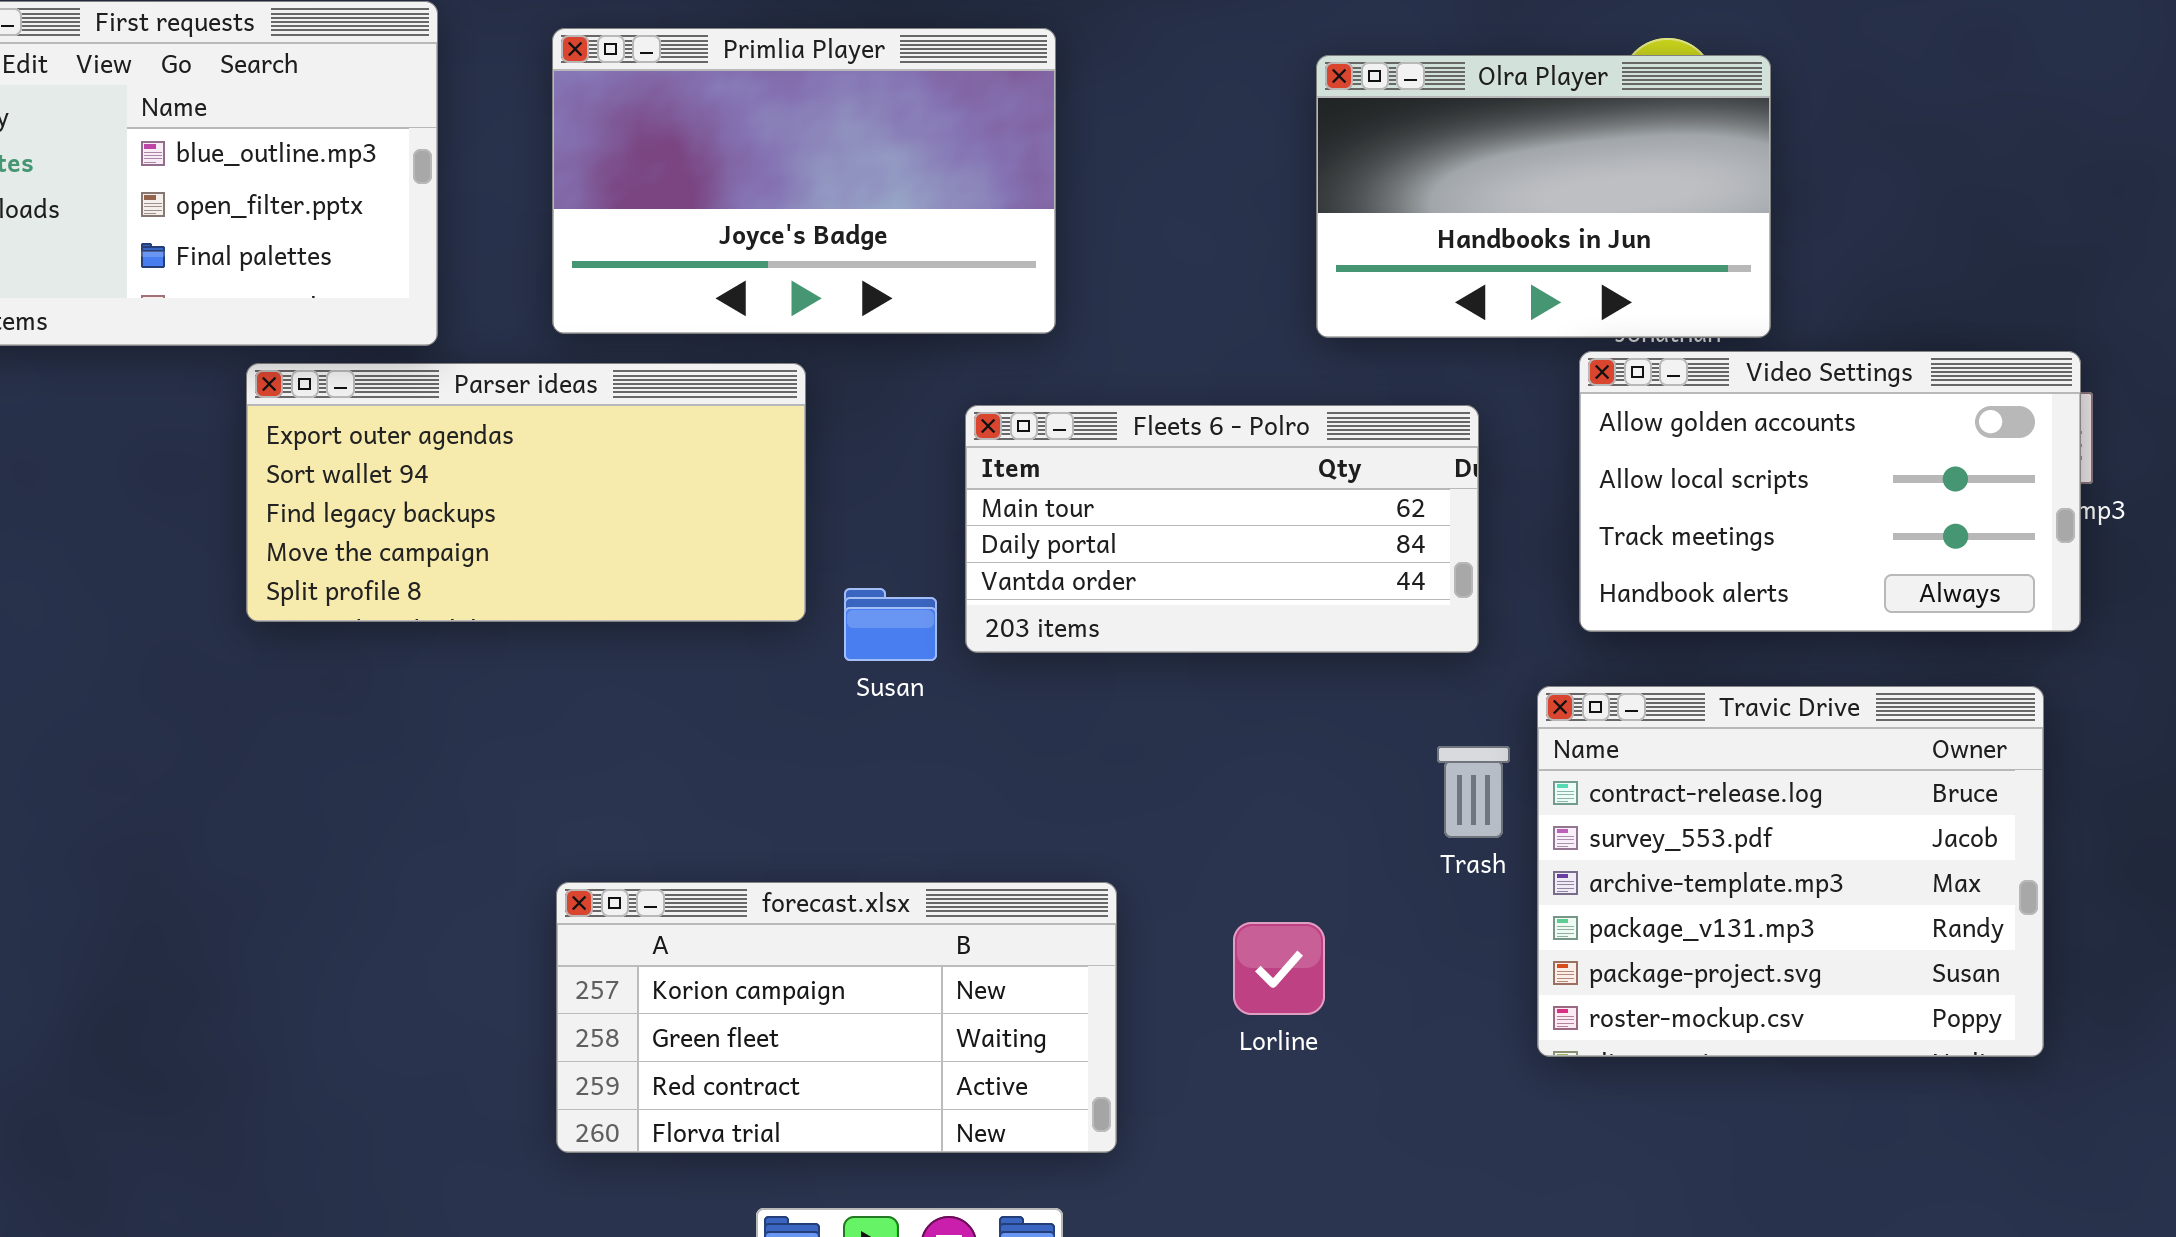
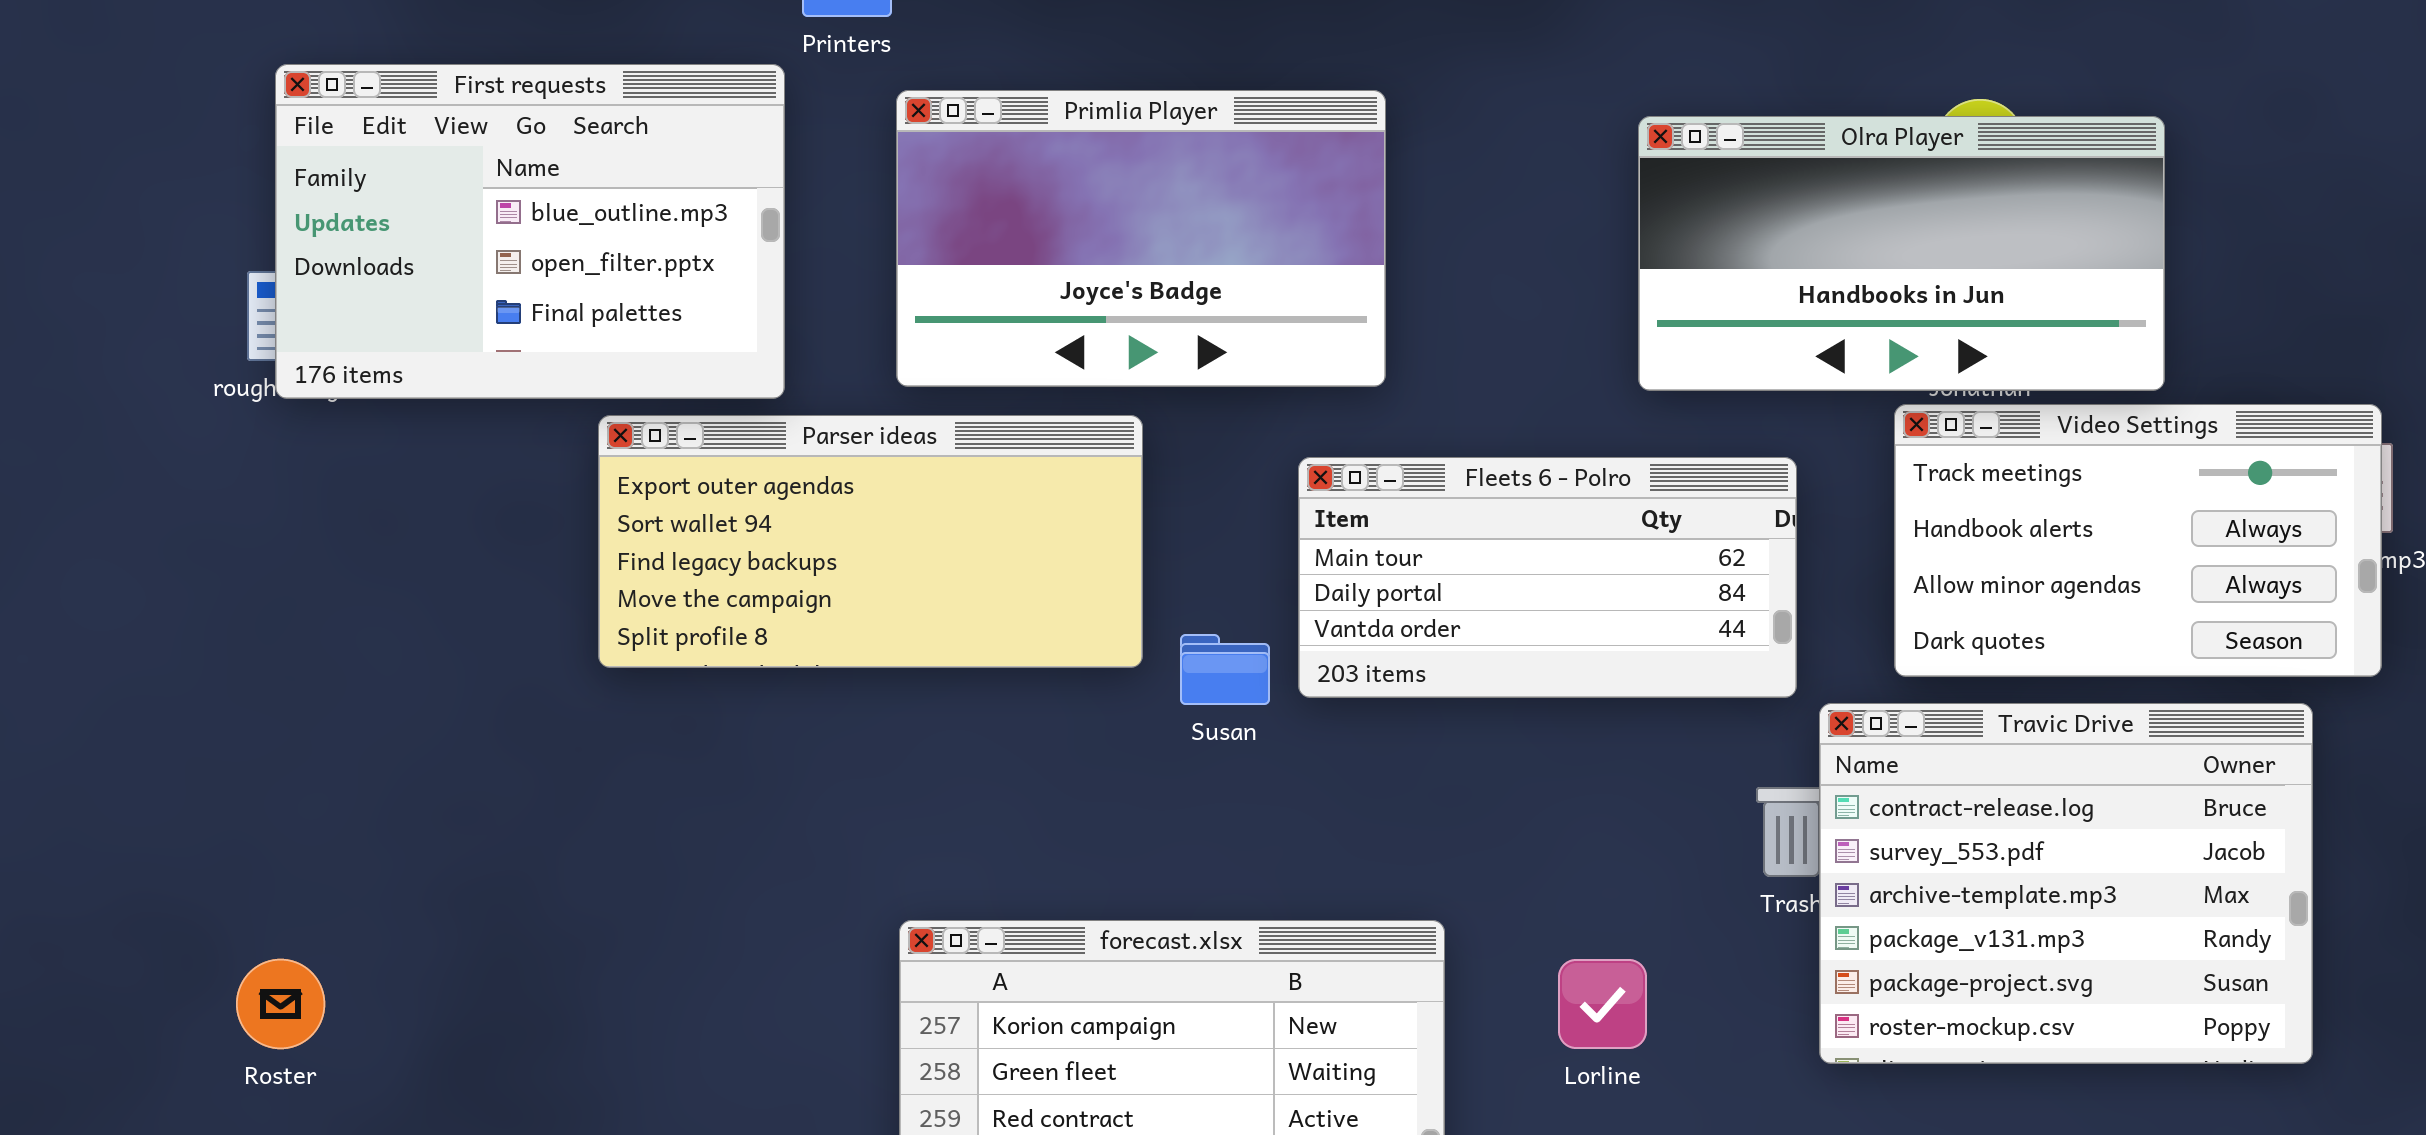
Olra Player: [1316,55,1771,338] -> [1638,116,2165,391], resized
Video Settings: [1579,351,2081,632] -> [1894,404,2382,677], scrolled down 2 rows
Travic Drive: [1537,686,2044,1057] -> [1819,703,2313,1064], moved

